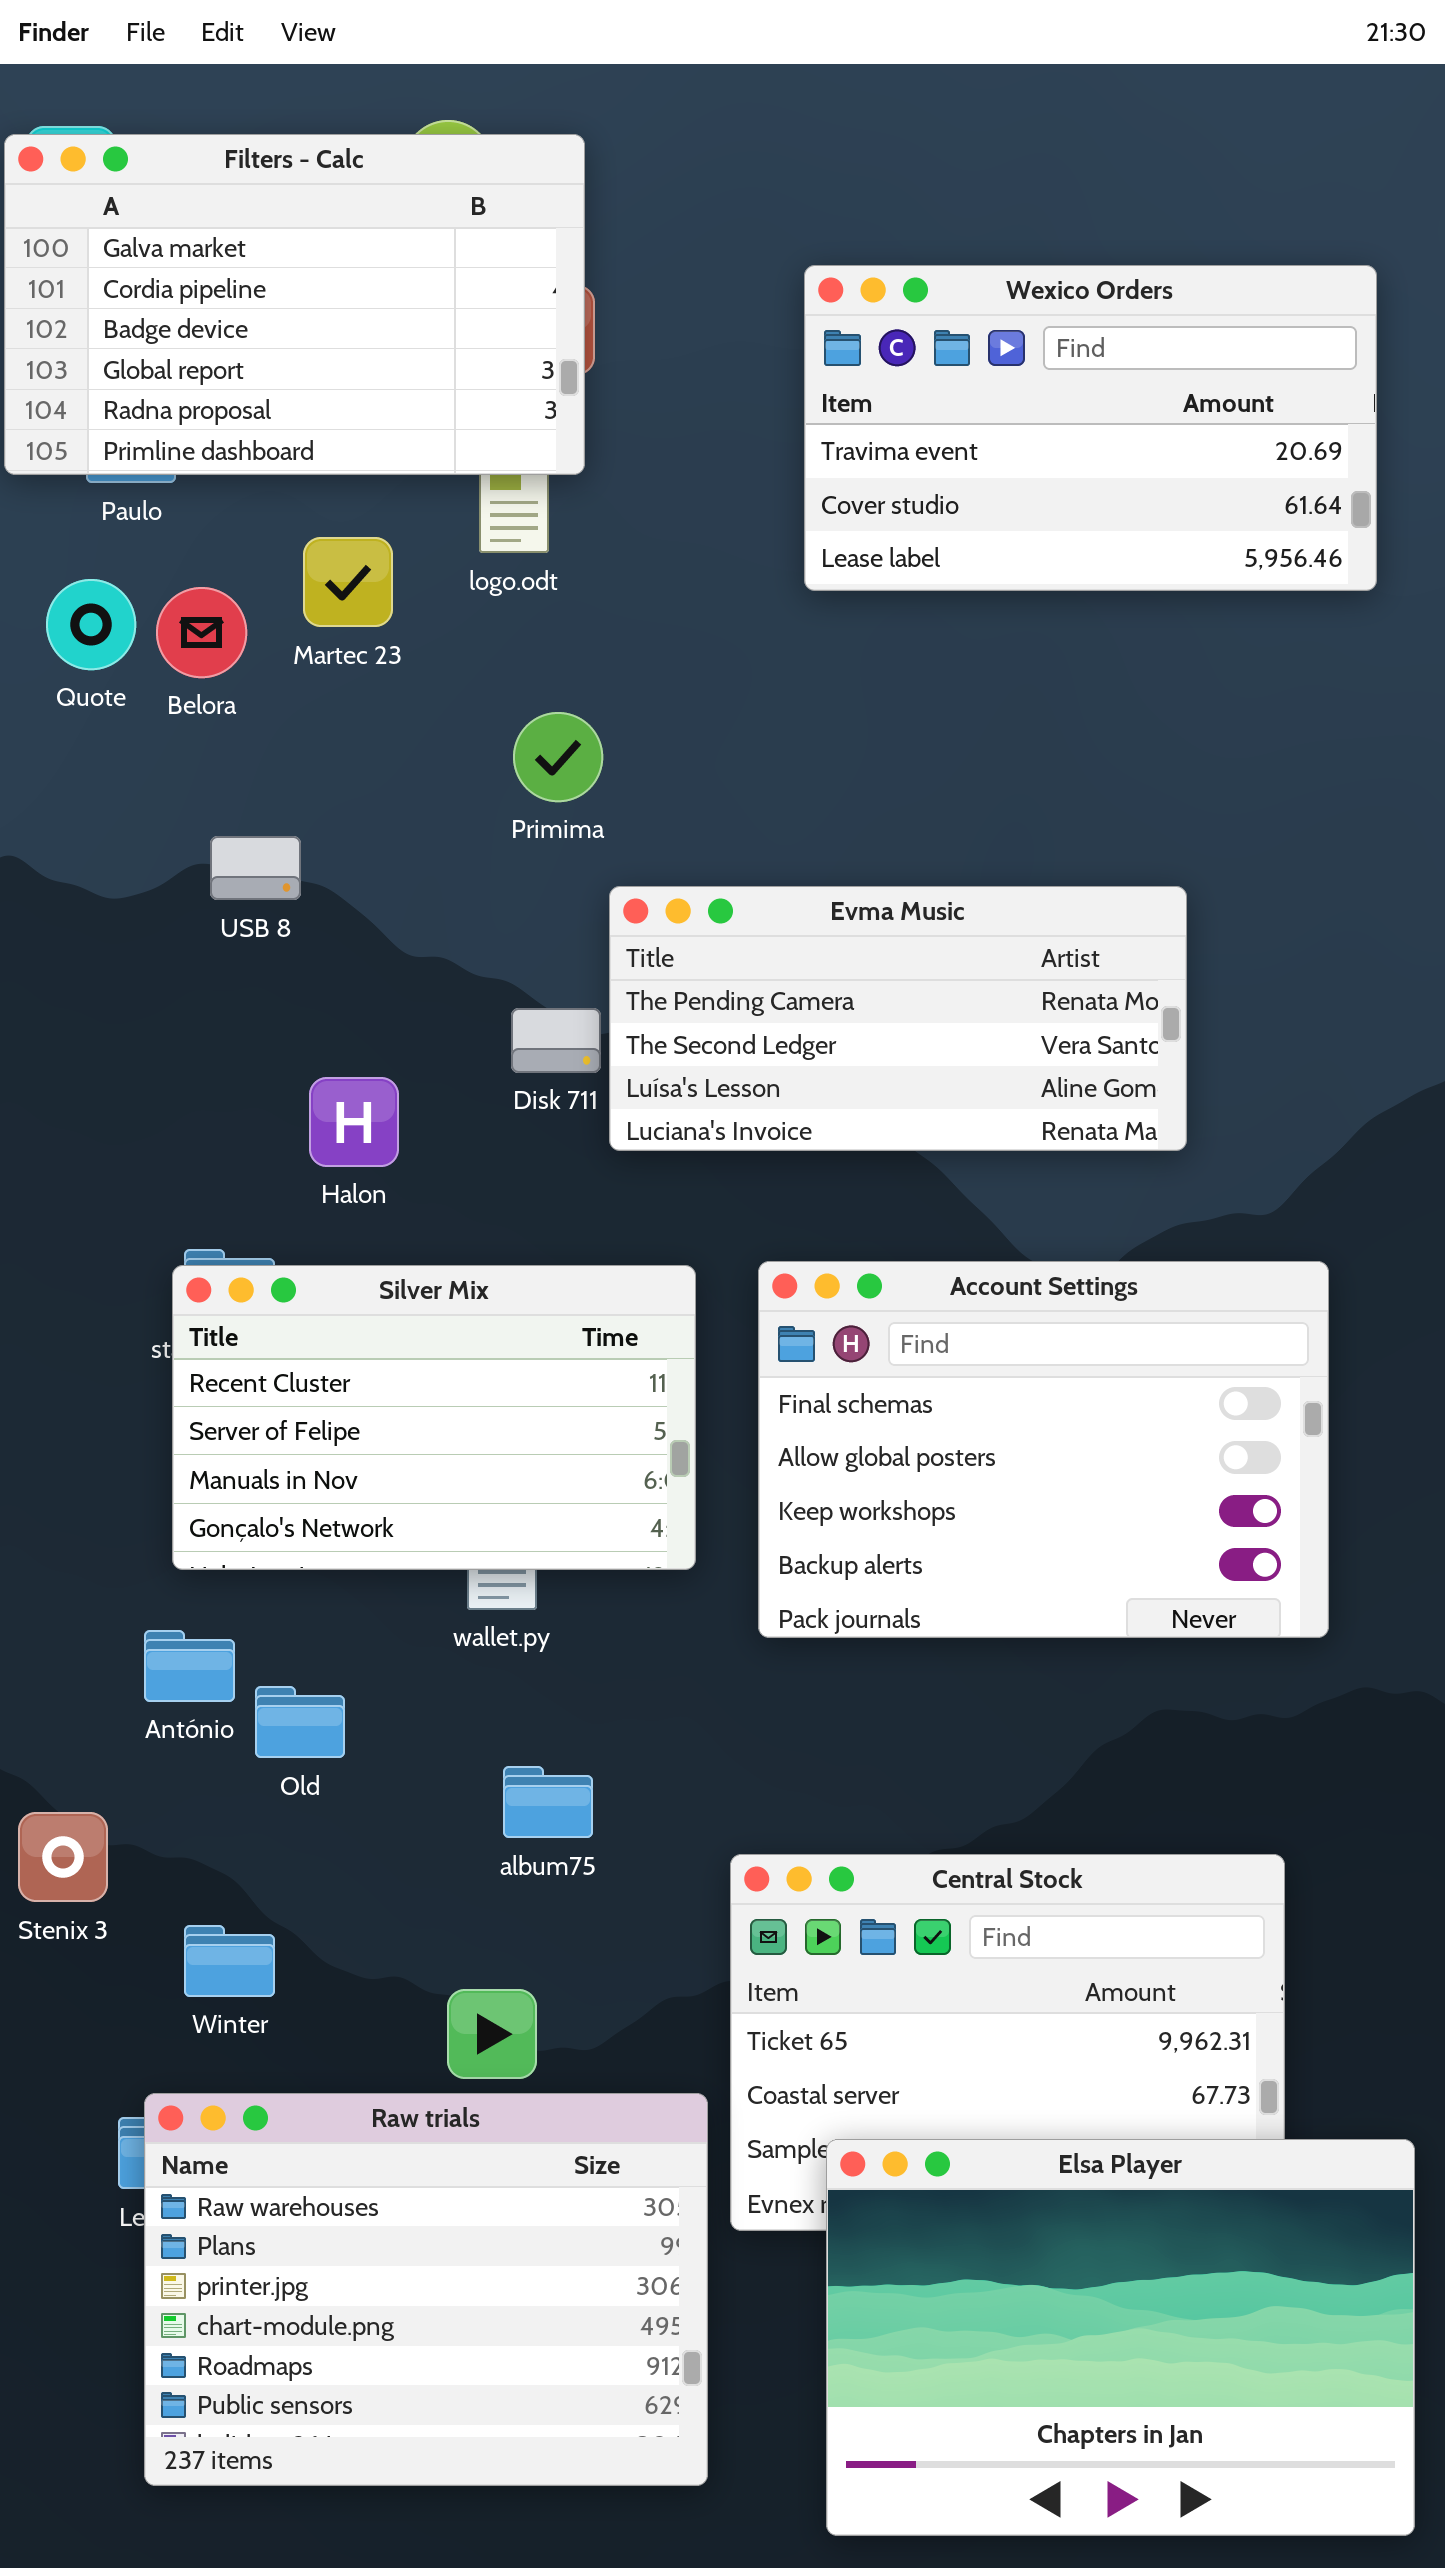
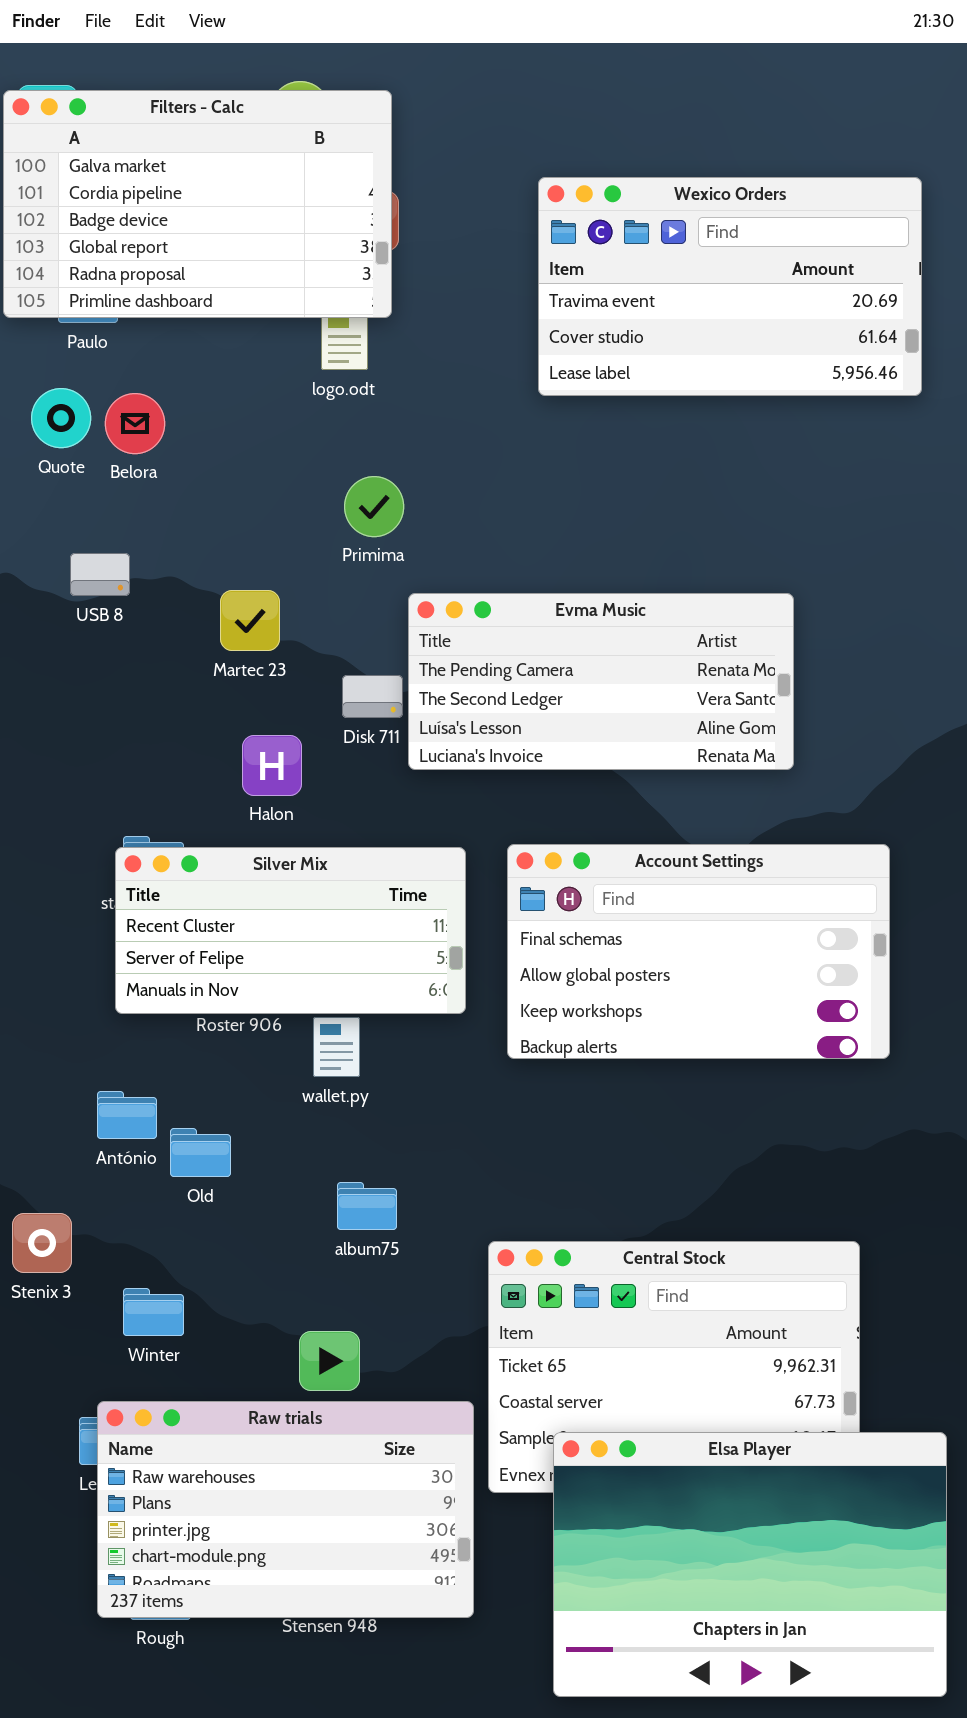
Martec 23: [303,537,393,627] -> [220,590,280,651], moved
USB 8: [210,836,301,900] -> [70,553,130,596], moved
Halon: [309,1077,399,1167] -> [242,735,302,796], moved
Account Settings: [758,1261,1329,1638] -> [507,844,890,1059], resized
Silver Mix: [172,1265,696,1570] -> [115,847,466,1014], resized
Raw trials: [144,2093,708,2486] -> [97,1401,474,1618], resized

